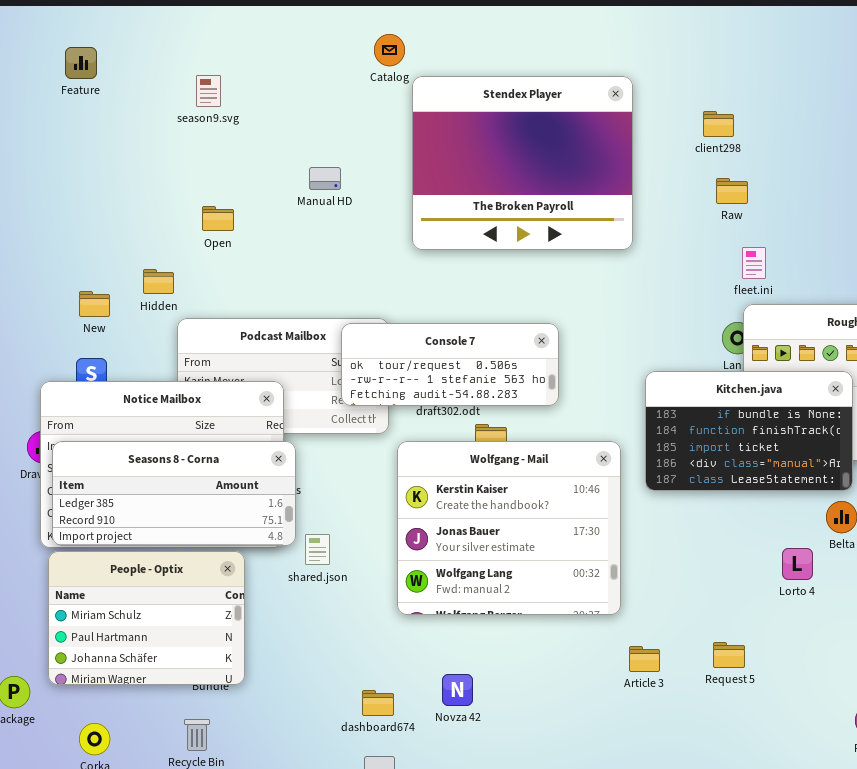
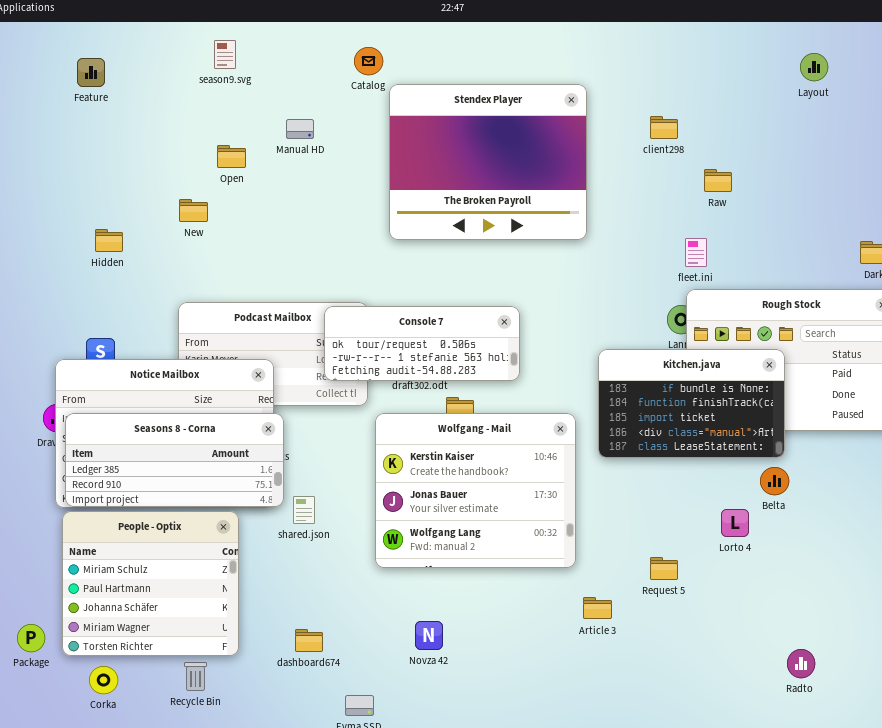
season9.svg: [196,75,221,107] -> [214,40,236,69], moved
Manual HD: [309,167,341,190] -> [286,119,314,139], moved
Raw: [716,178,748,204] -> [704,169,732,192], moved
Open: [202,206,234,231] -> [217,145,246,168], moved
Hidden: [143,269,174,294] -> [95,229,123,252], moved
New: [79,291,110,317] -> [179,199,208,222], moved
People - Optix: [48,551,245,685] -> [62,511,239,656], resized
Request 5: [713,642,745,668] -> [650,557,678,580], moved
dashboard674: [362,690,394,716] -> [295,629,323,652], moved

